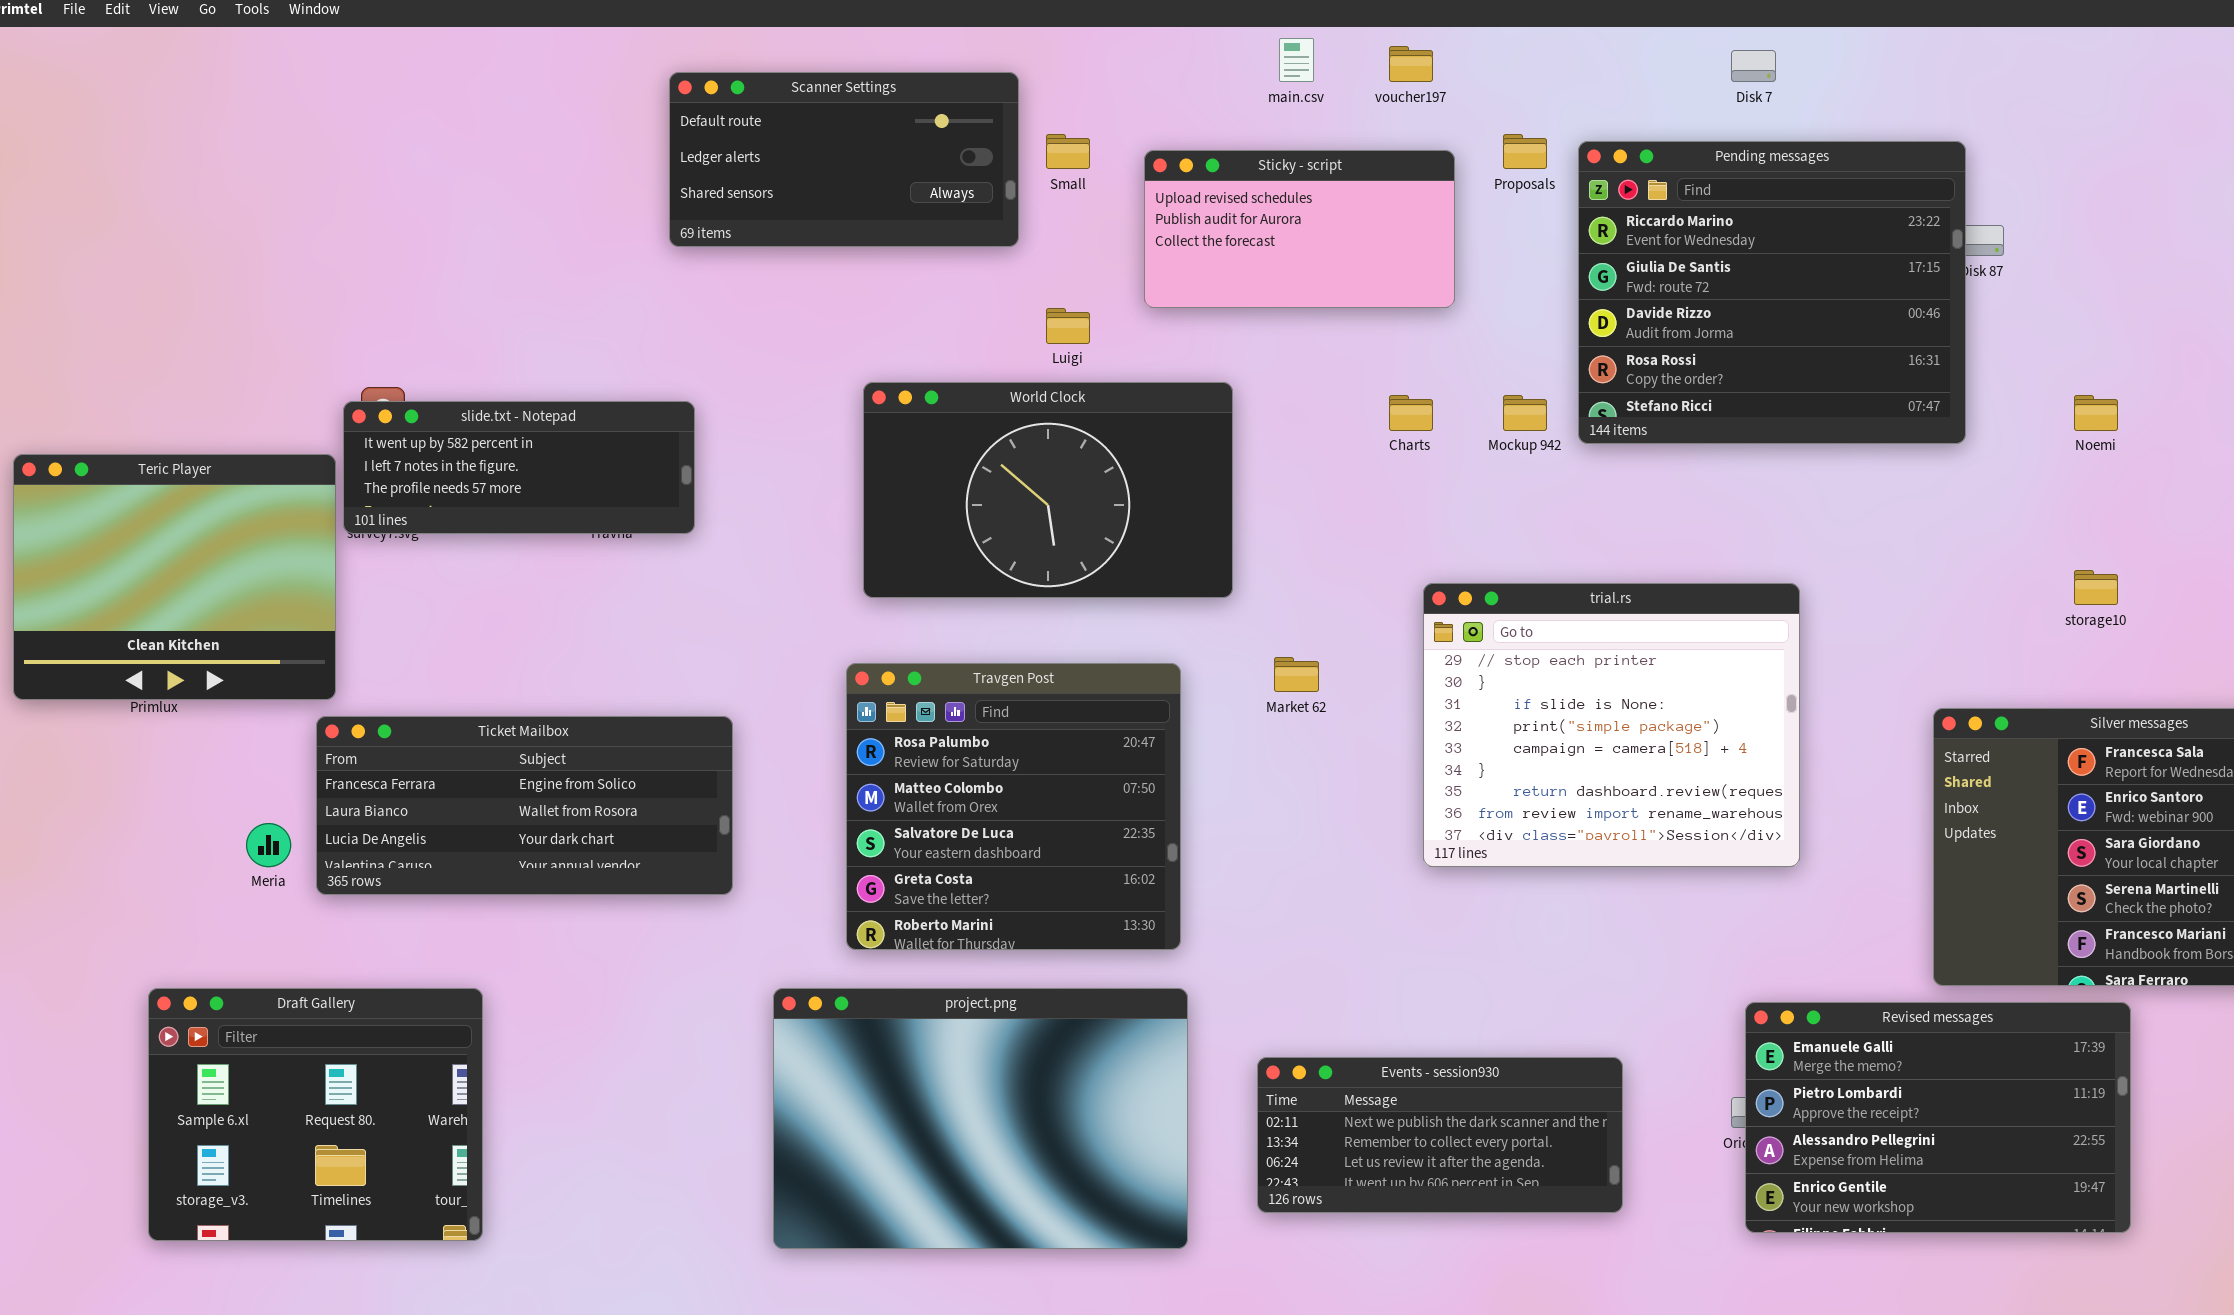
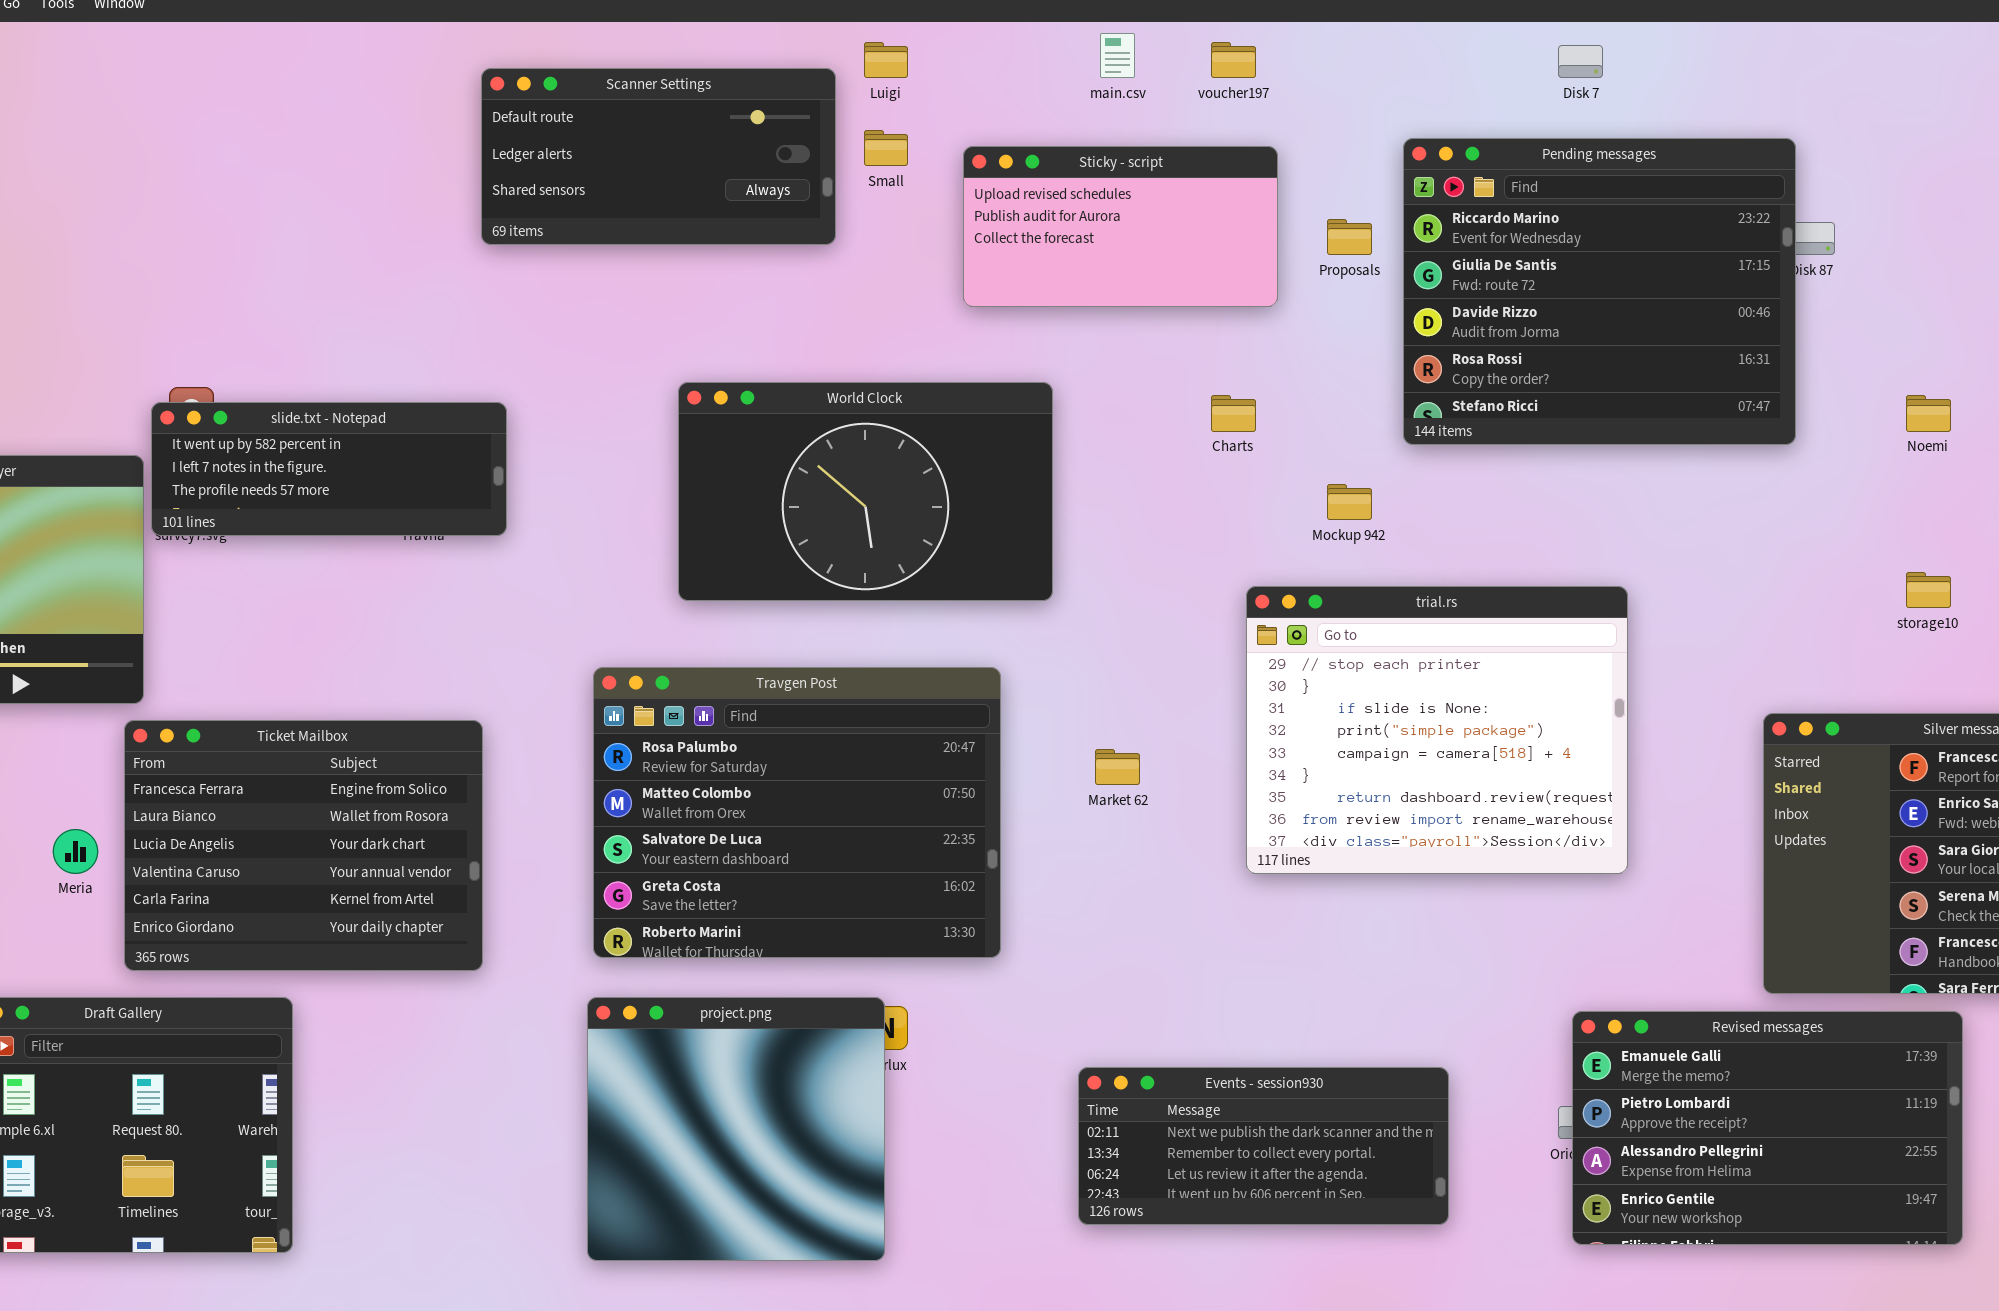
Proposals: [1503,134,1547,169] -> [1327,219,1372,255], moved
Luigi: [1046,308,1090,344] -> [864,42,908,78], moved
Mockup 942: [1503,395,1547,431] -> [1327,484,1372,520], moved
Market 62: [1274,657,1319,692] -> [1095,749,1140,785], moved
Travgen Post: [846,663,1181,950] -> [593,667,1001,958], resized
Ticket Mailbox: [316,716,733,895] -> [124,720,483,971], resized
project.png: [773,988,1188,1249] -> [587,997,885,1261], resized

